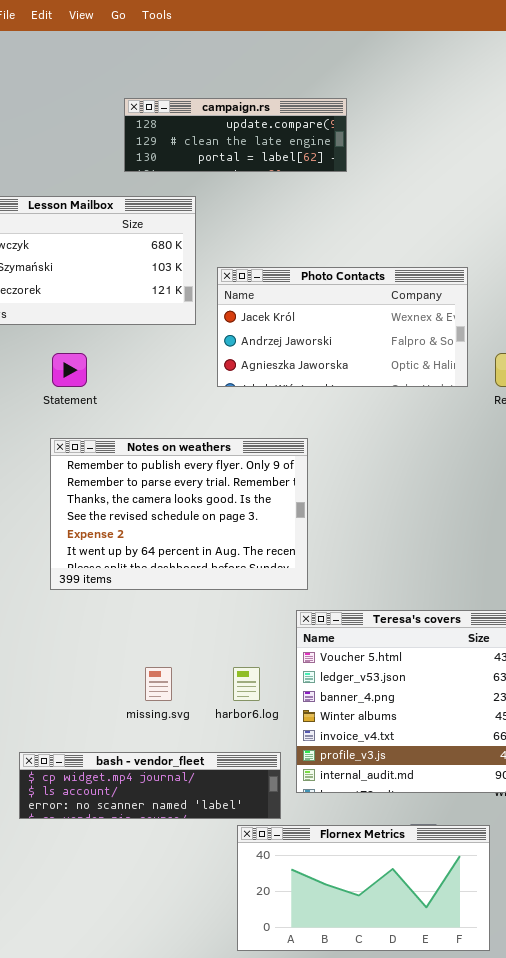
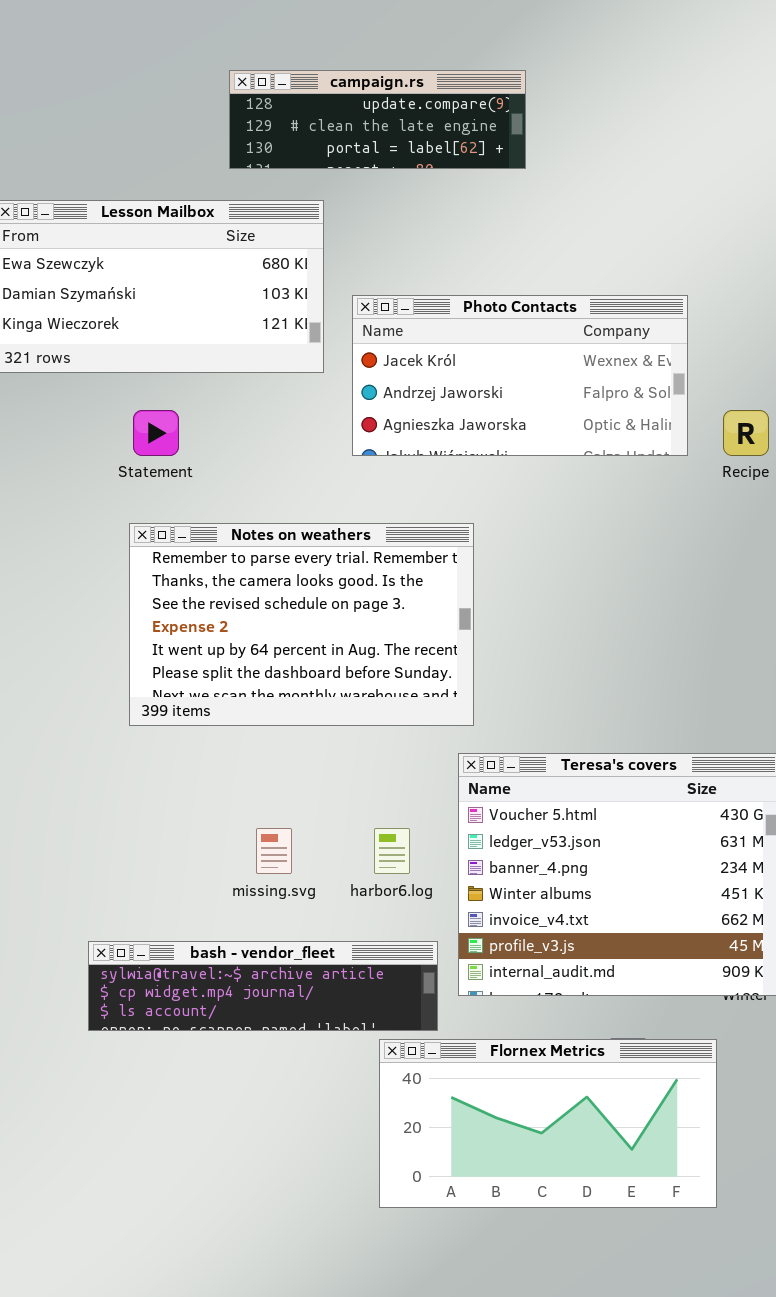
Notes on weathers: [50,438,308,590] -> [129,523,474,726], scrolled down 1 row
bash - vendor_fleet: [19,752,281,819] -> [88,941,438,1031], scrolled up 1 row

